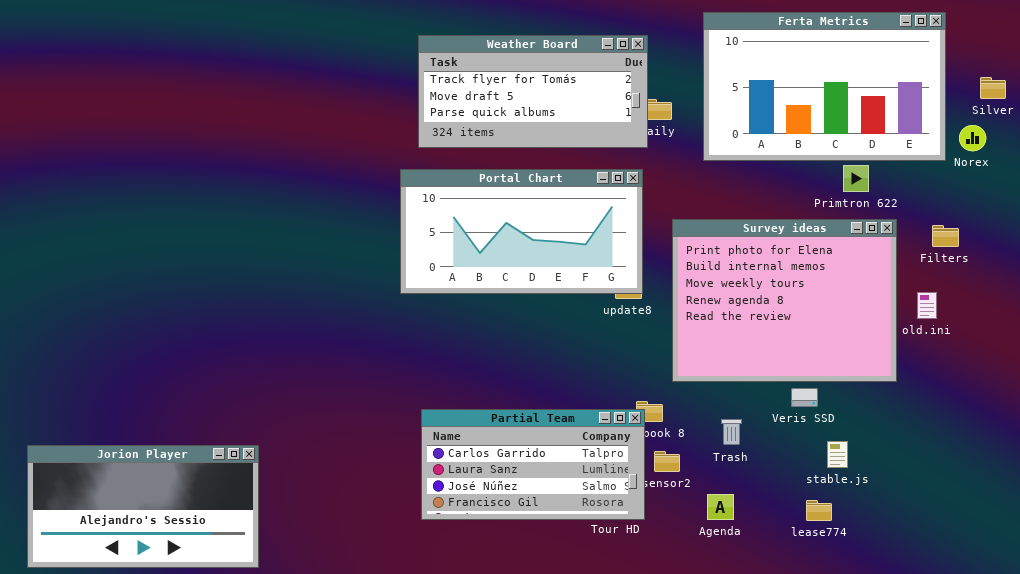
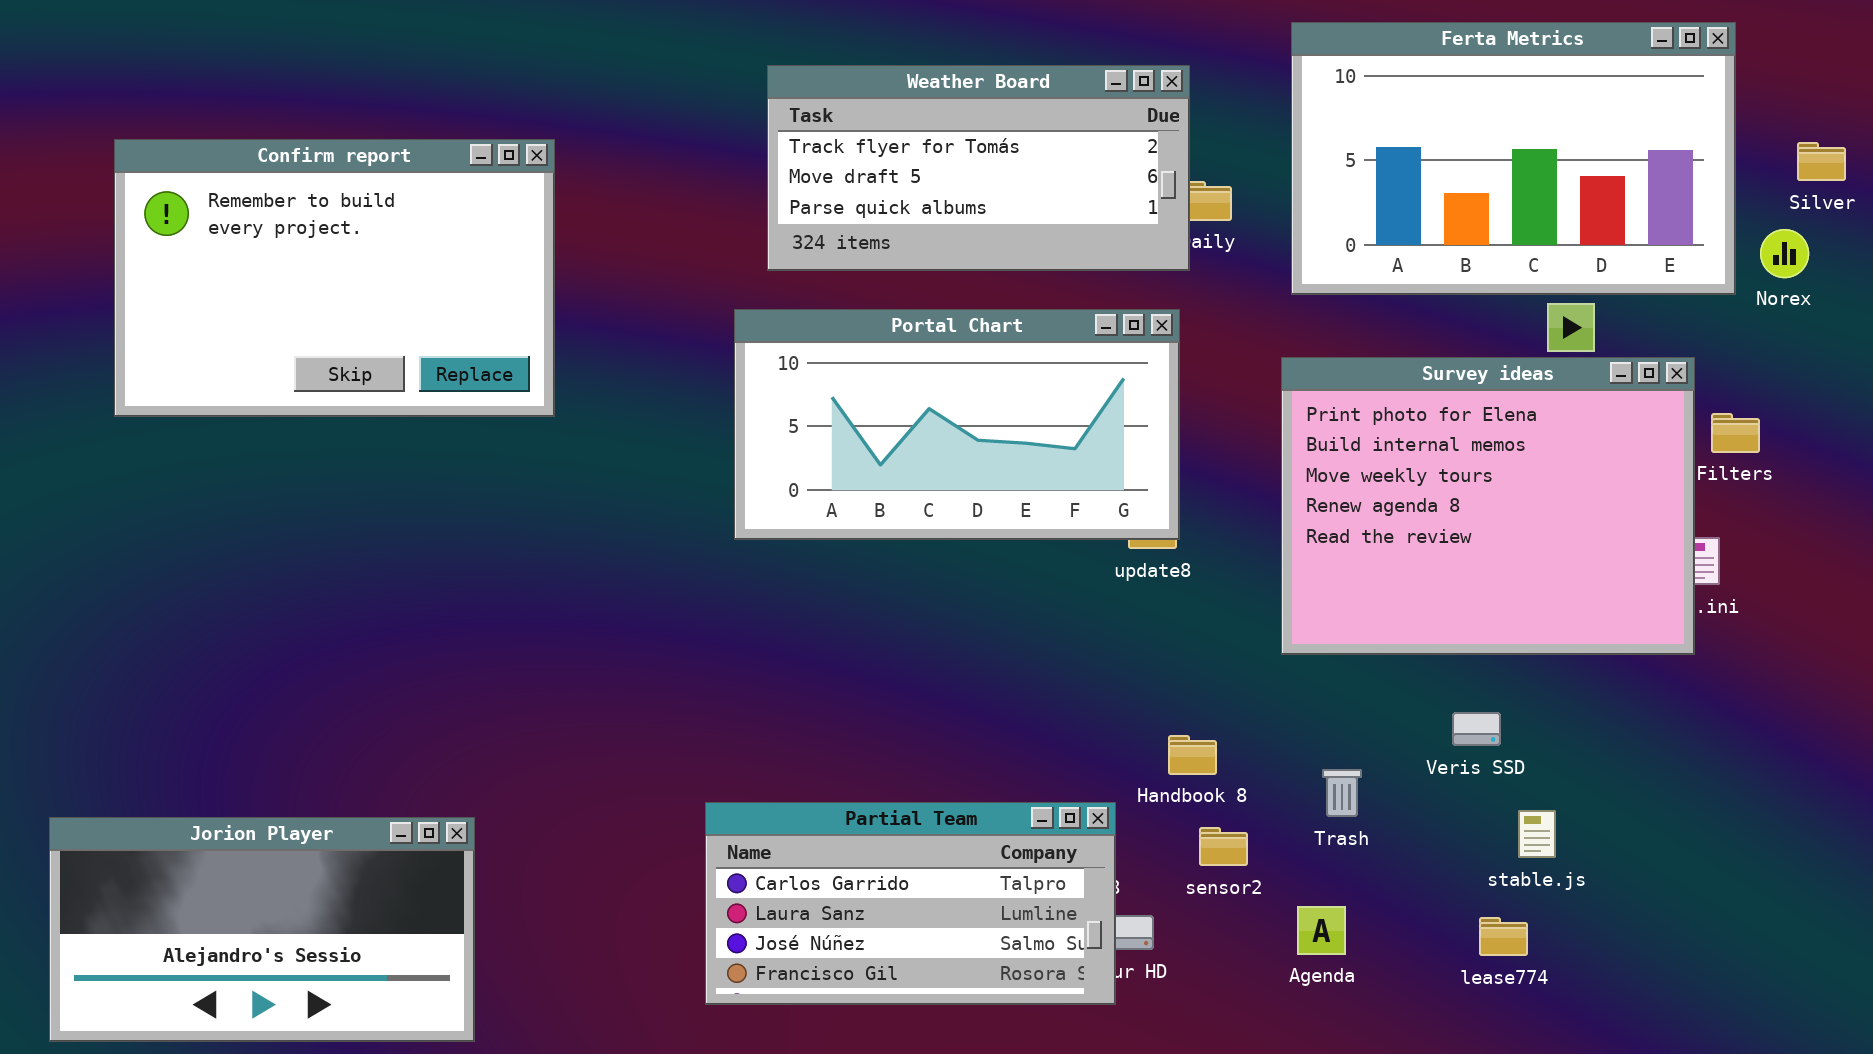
Confirm report: none -> [114,139,555,417], opened
Survey ideas: [672,219,897,382] -> [1281,357,1695,655], moved
Partial Team: [421,409,645,520] -> [705,802,1116,1005], moved

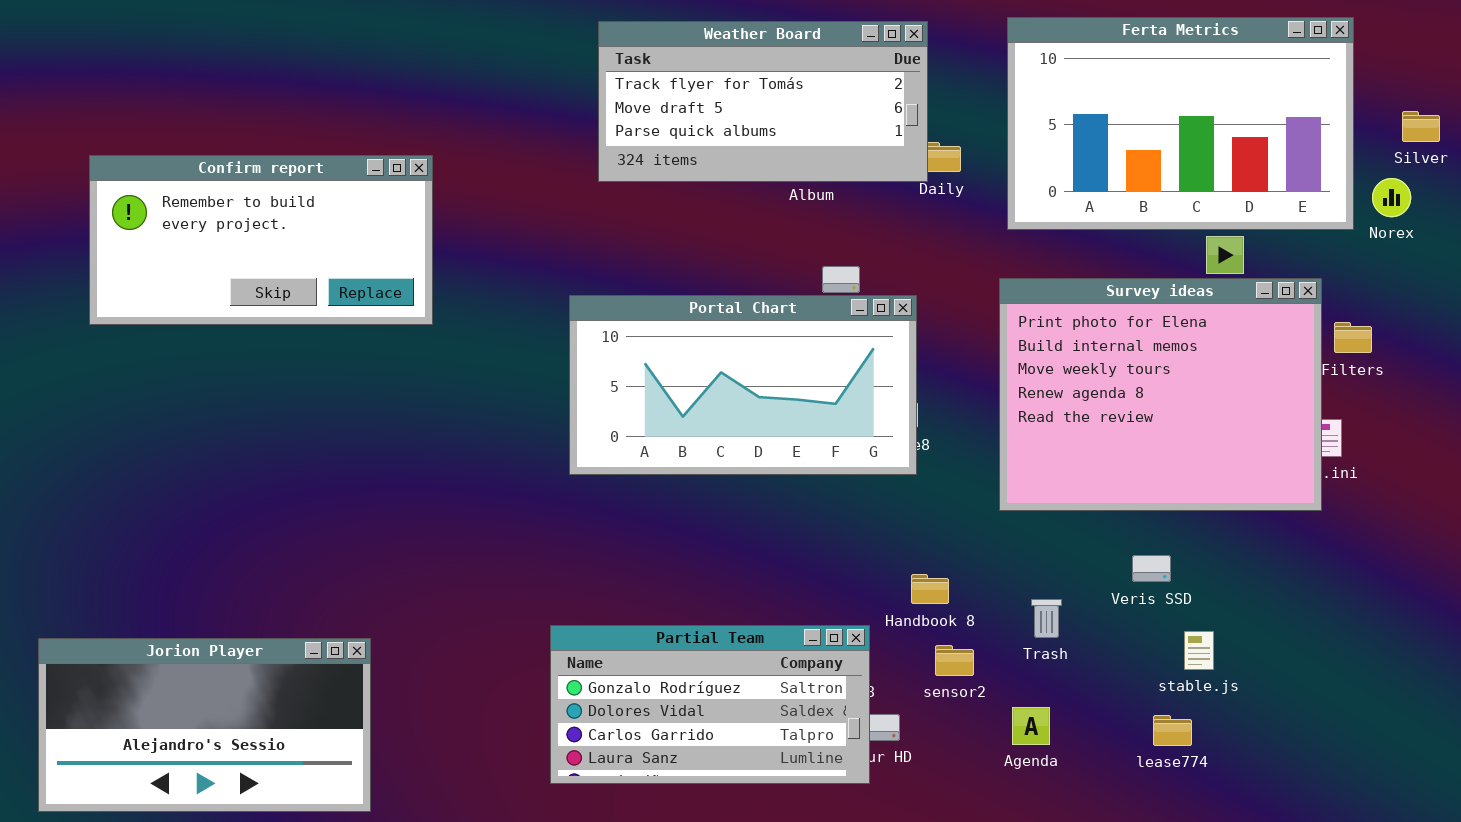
Weather Board: [767,65,1190,271] -> [598,21,928,182], moved
Confirm report: [114,139,555,417] -> [89,155,433,325], resized
Portal Chart: [734,309,1180,540] -> [569,295,917,475], moved
Partial Team: [705,802,1116,1005] -> [550,625,870,784], scrolled up 2 rows

